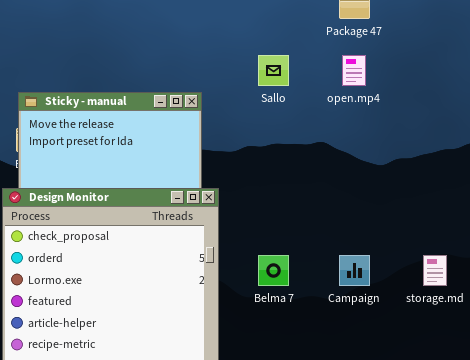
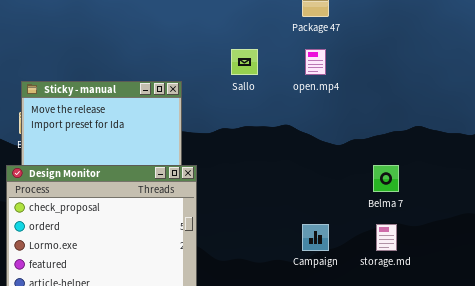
Belma 7: [258,255,289,286] -> [373,165,399,192], moved

